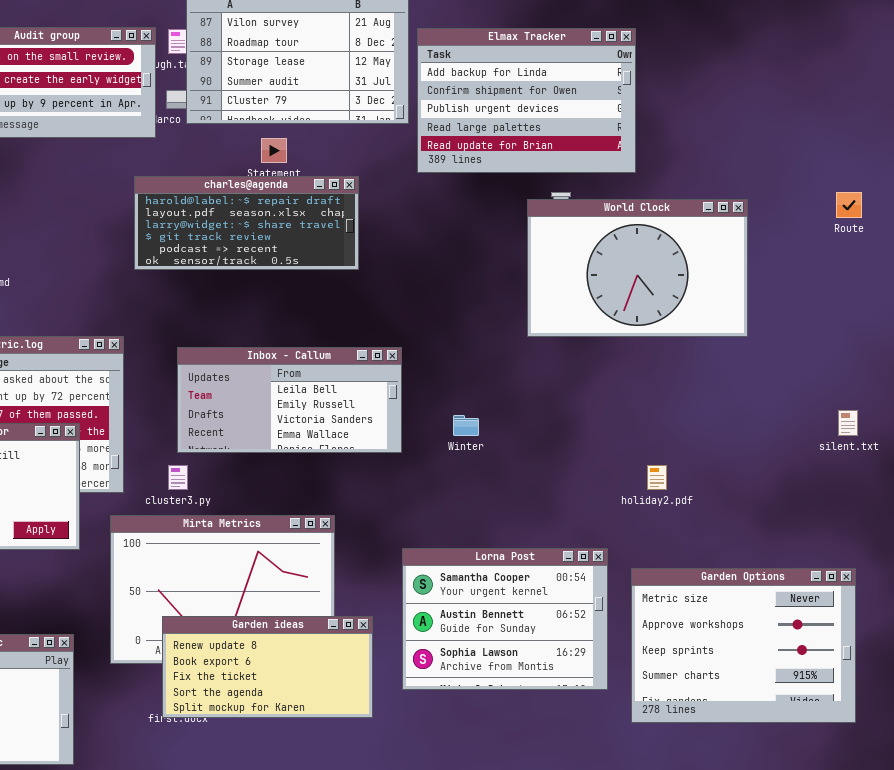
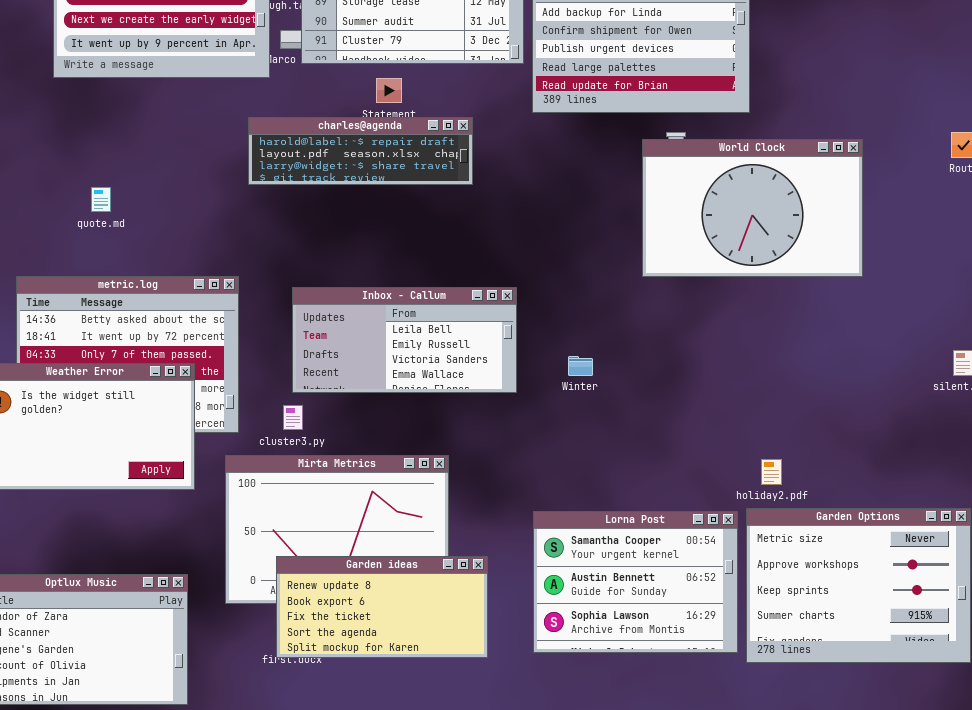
charles@agenda: [134,176,359,270] -> [248,117,473,185], resized
holiday2.pdf: [647,465,667,490] -> [761,459,782,485], moved
Lorna Post: [402,548,608,690] -> [533,511,738,653], moved

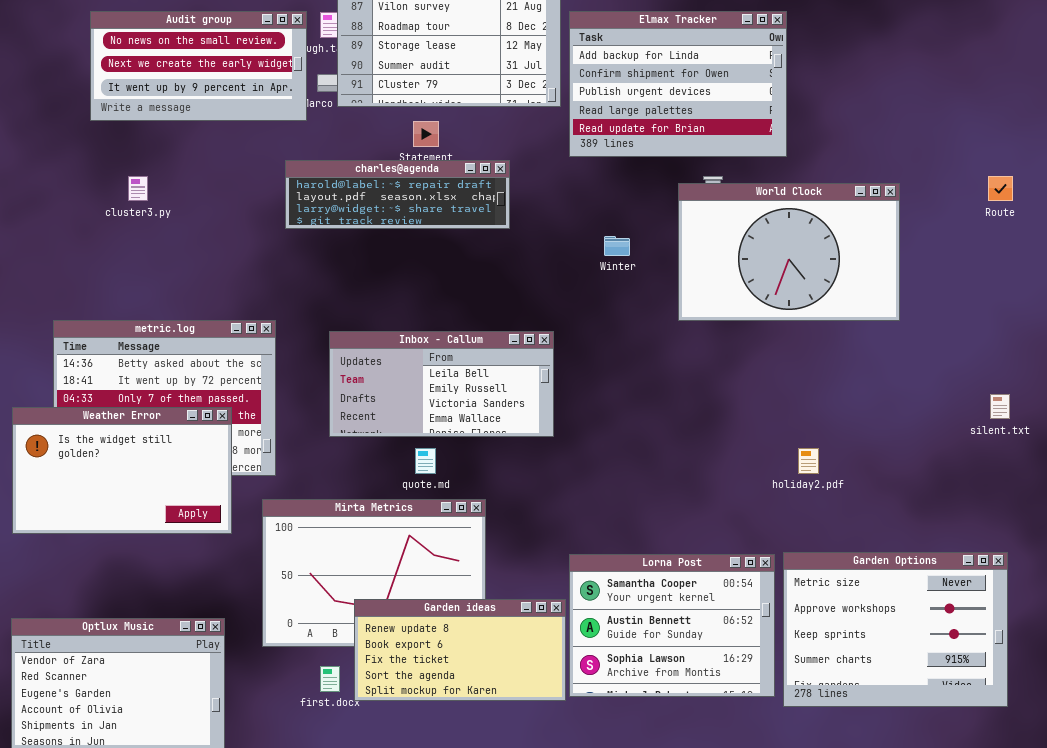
quote.md: [91,187,111,212] -> [415,448,436,474], moved
Winter: [568,356,593,376] -> [604,236,630,256], moved
cluster3.py: [283,405,303,430] -> [128,176,148,201], moved
holiday2.pdf: [761,459,782,485] -> [798,448,819,474], moved
Garden ideas: [276,556,488,658] -> [354,599,566,701], moved

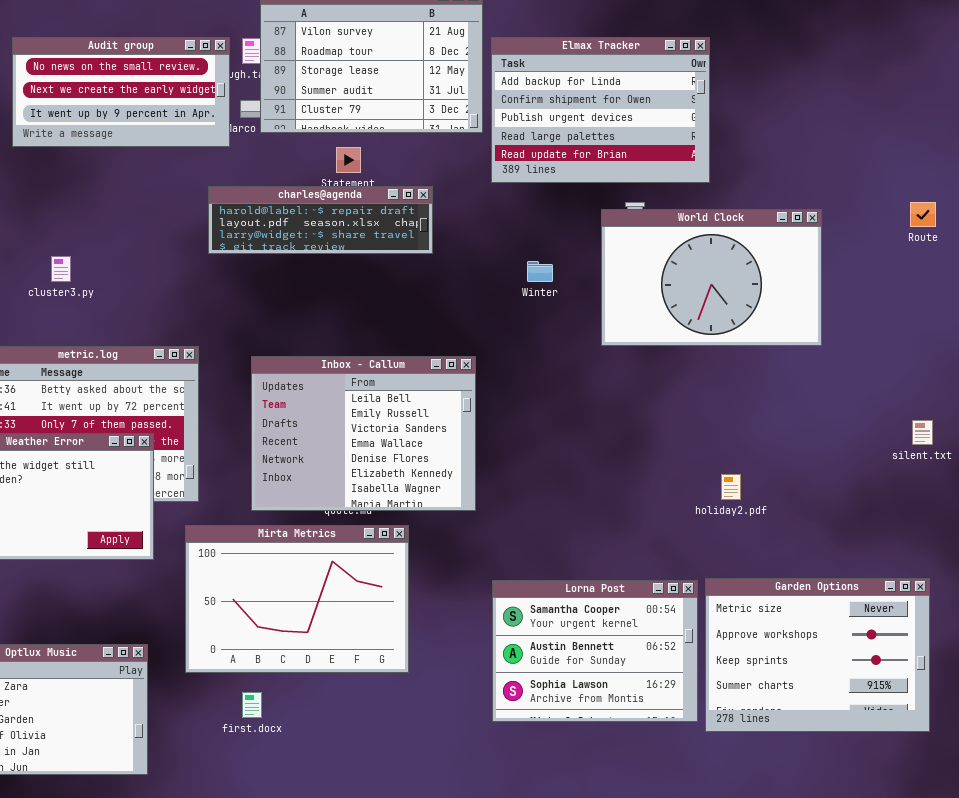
cluster3.py: [128,176,148,201] -> [51,256,71,282], moved
Inbox - Callum: [329,331,554,437] -> [251,356,476,511], resized
Garden ideas: [354,599,566,701] -> none, closed

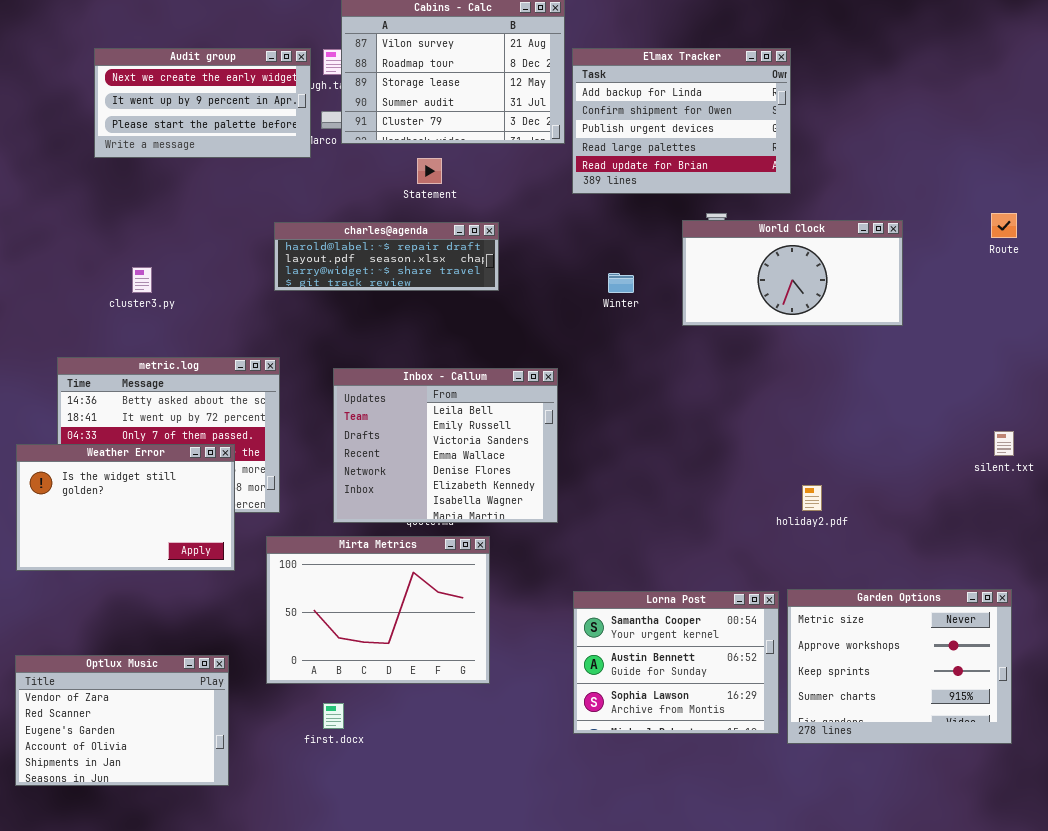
Audit group: [12,37,230,147] -> [94,48,311,158], scrolled down 1 row
charles@agenda: [208,186,433,254] -> [274,222,499,291], moved
World Clock: [601,209,822,346] -> [682,220,903,326], resized

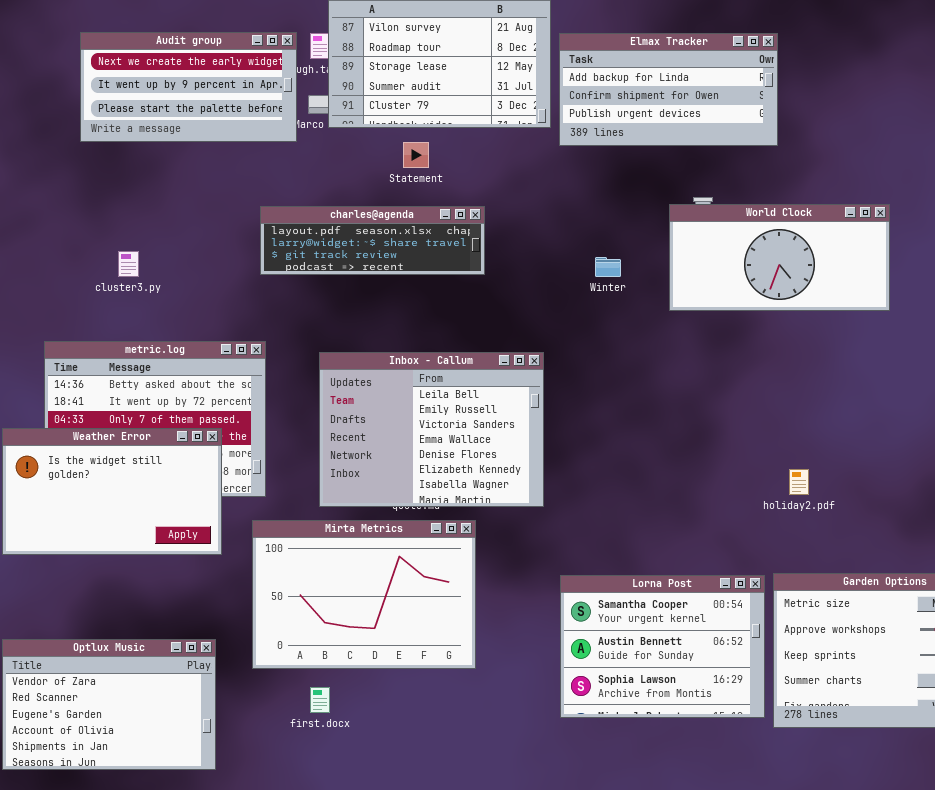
Elmax Tracker: [572,48,791,194] -> [559,33,778,146], resized
charles@agenda: [274,222,499,291] -> [260,206,485,275], scrolled down 1 row

